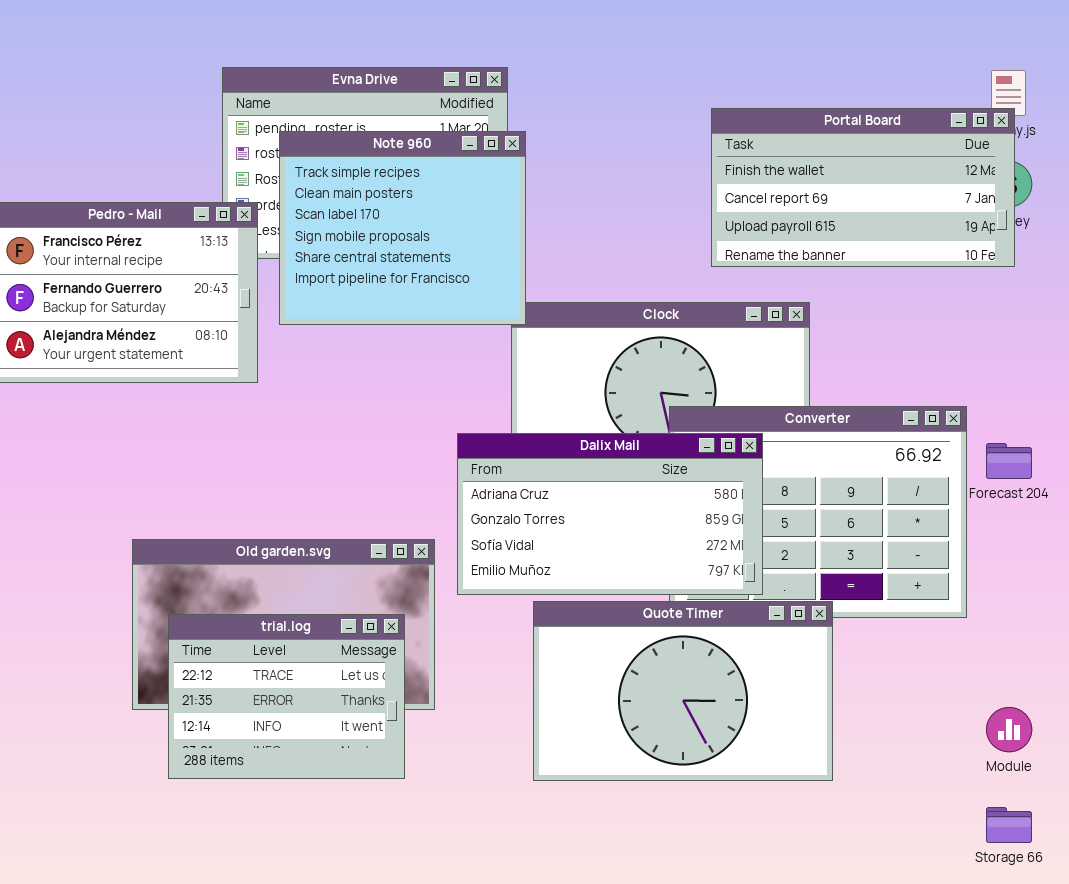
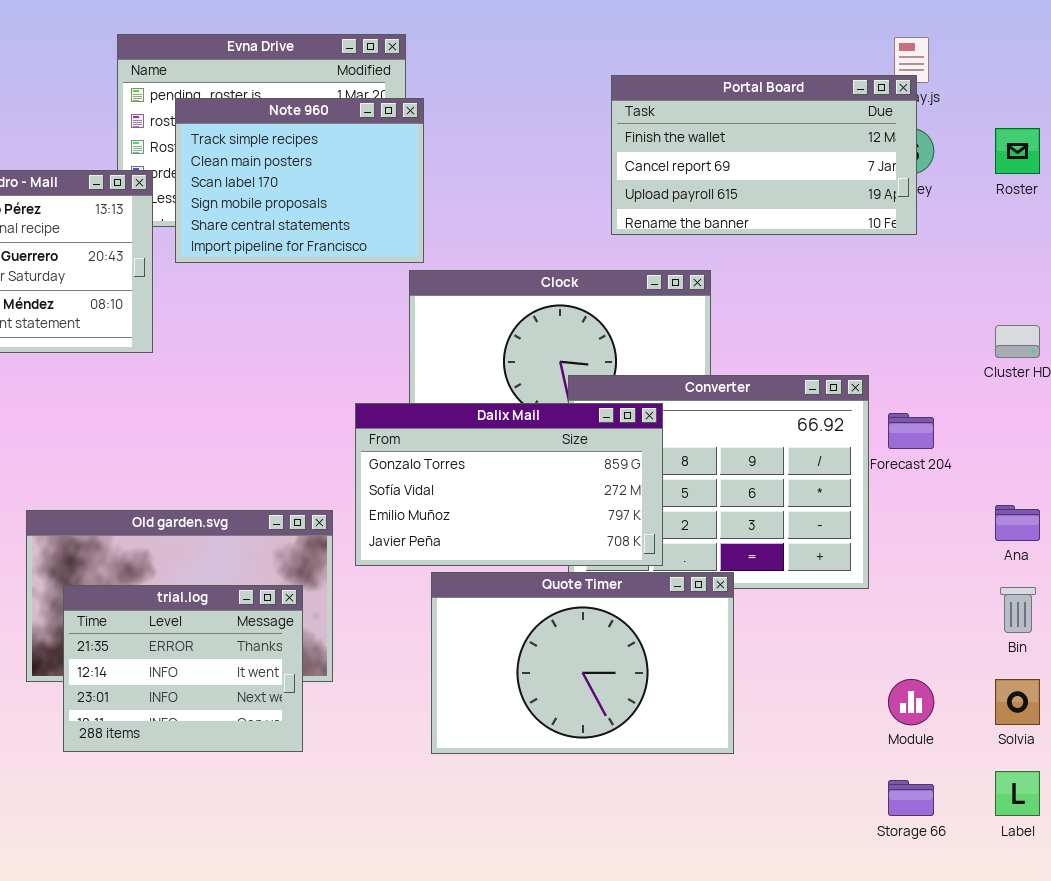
Note 960: [279,131,526,325] -> [175,98,424,263], resized
Dalix Mail: [457,433,763,595] -> [355,403,663,566], scrolled down 1 row
trial.log: [168,614,405,779] -> [63,585,303,752], scrolled down 1 row

